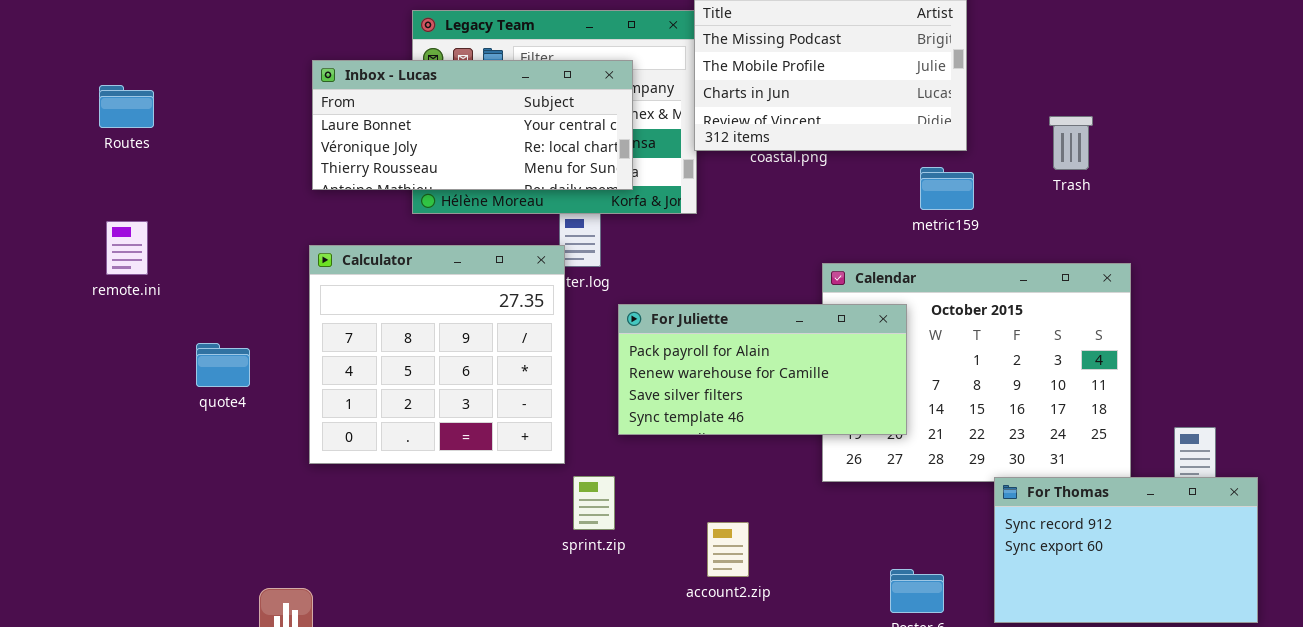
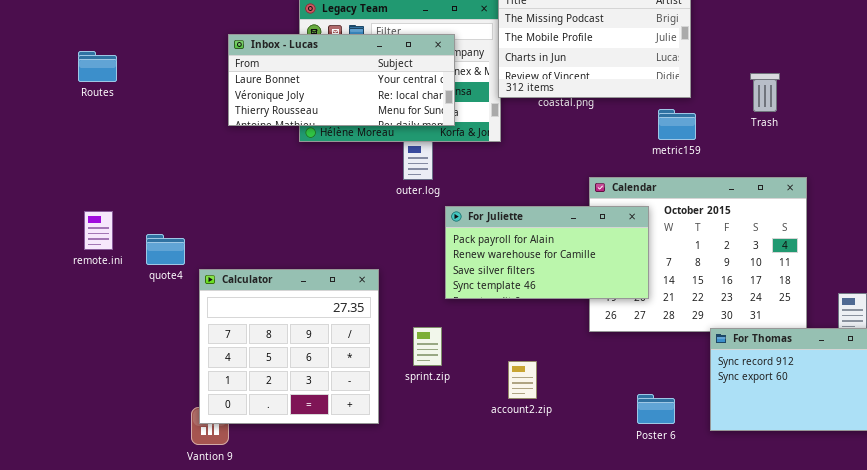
remote.ini: [106,221,148,275] -> [84,211,113,250], moved
Calculator: [309,245,565,464] -> [199,269,379,424], moved

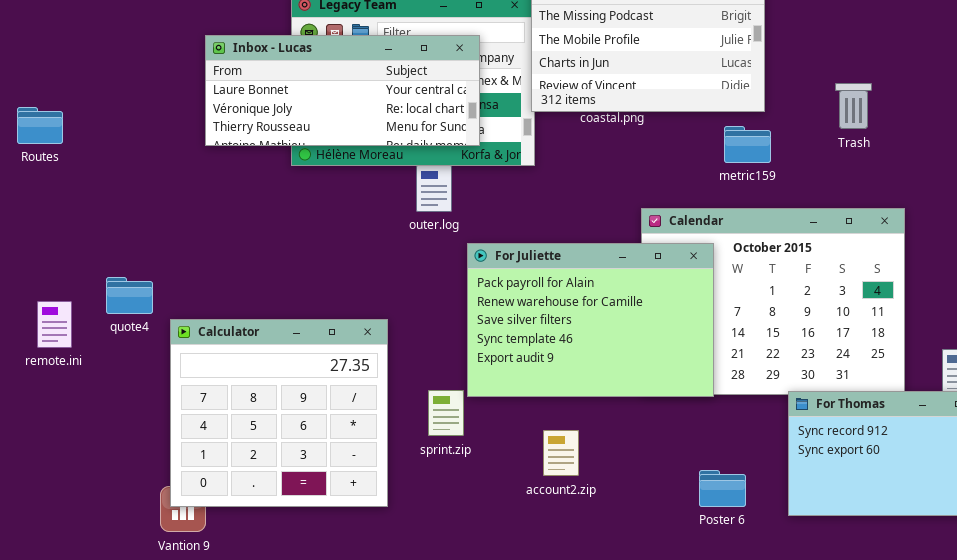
Routes: [78,51,117,82] -> [17,107,63,144], moved
For Juliette: [445,206,649,299] -> [467,243,714,397], resized
remote.ini: [84,211,113,250] -> [37,301,72,348], moved

